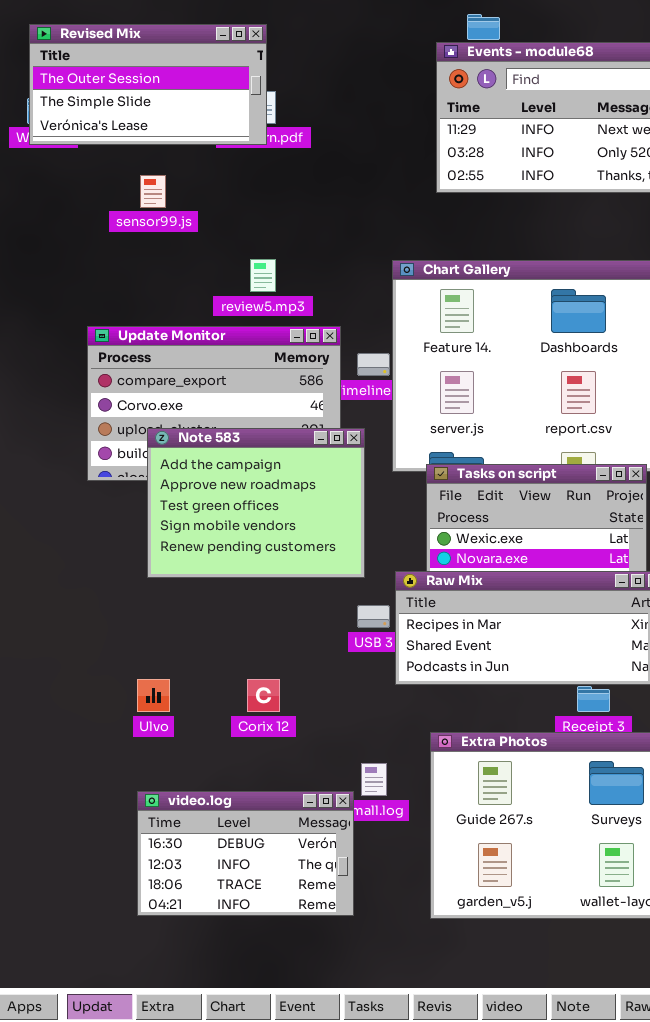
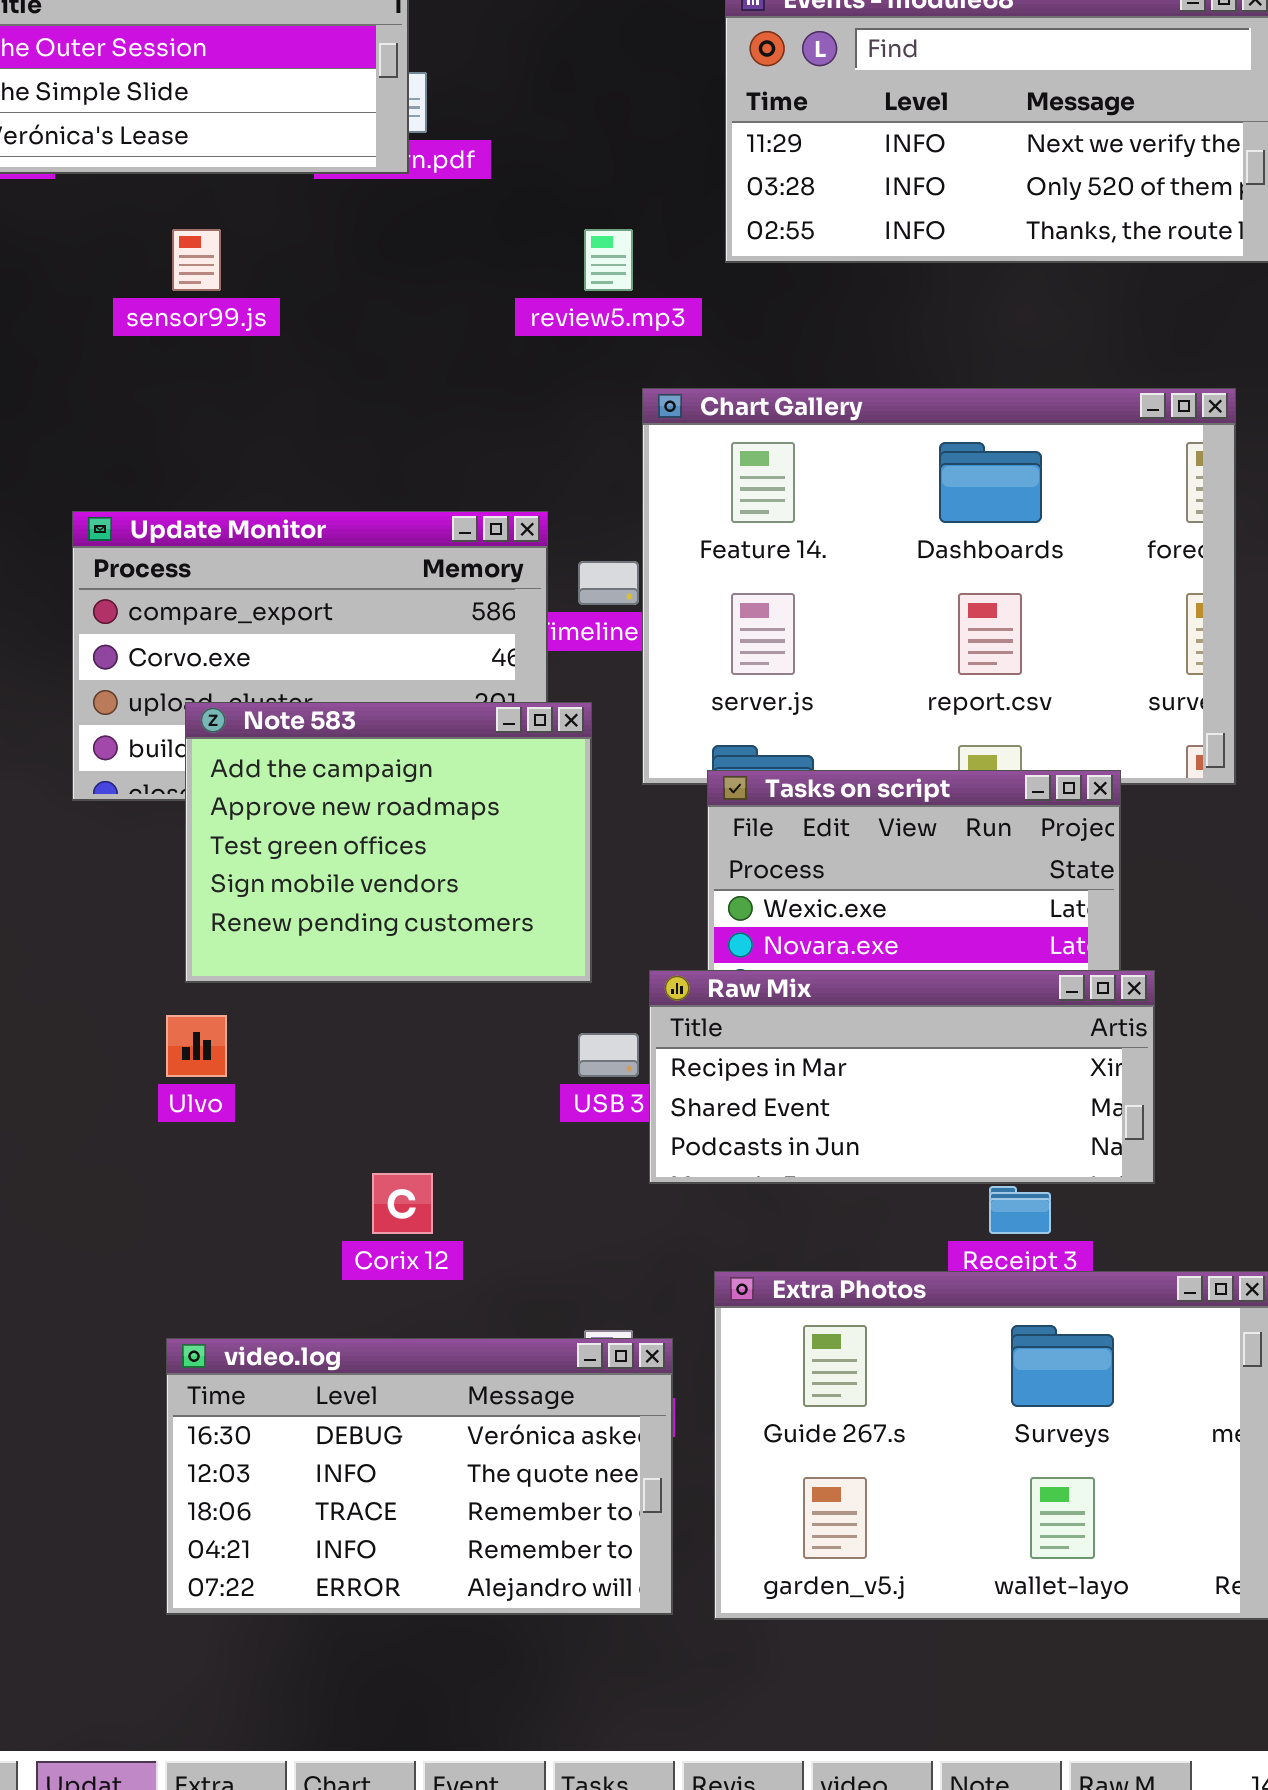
review5.mp3: [250,259,276,292] -> [584,229,633,291], moved
Ulvo: [137,679,170,712] -> [166,1015,227,1077], moved
video.log: [137,791,354,916] -> [166,1338,673,1615], resized

